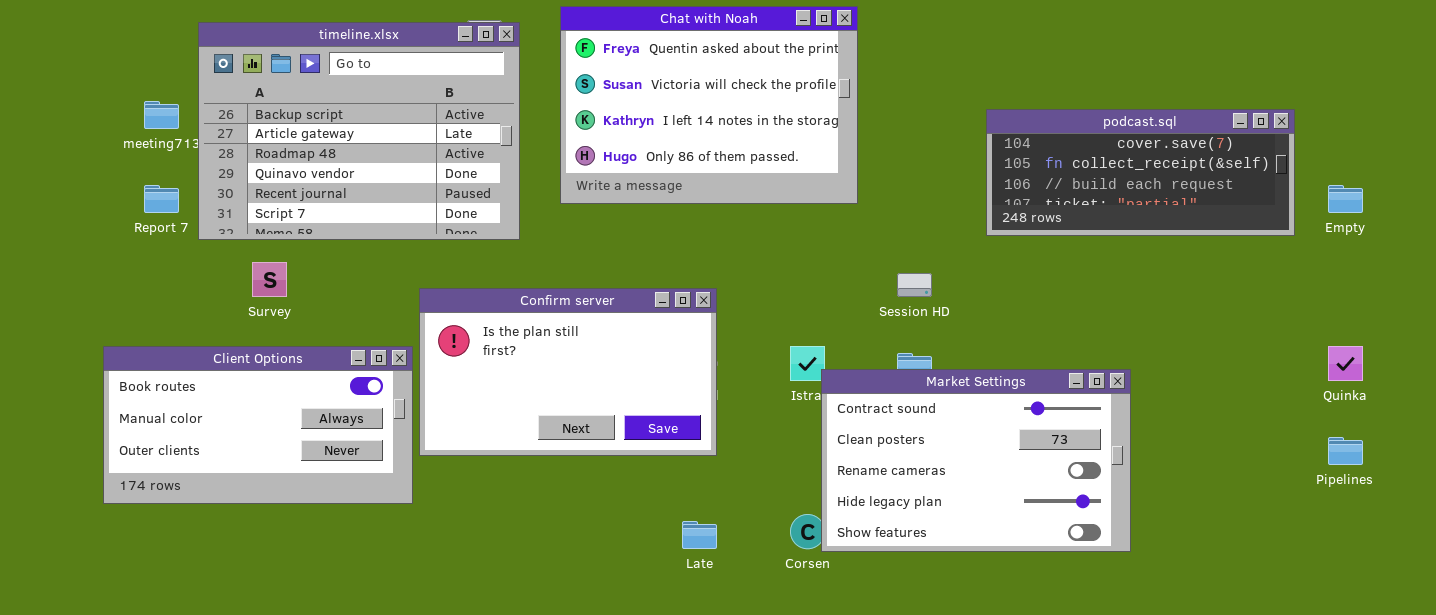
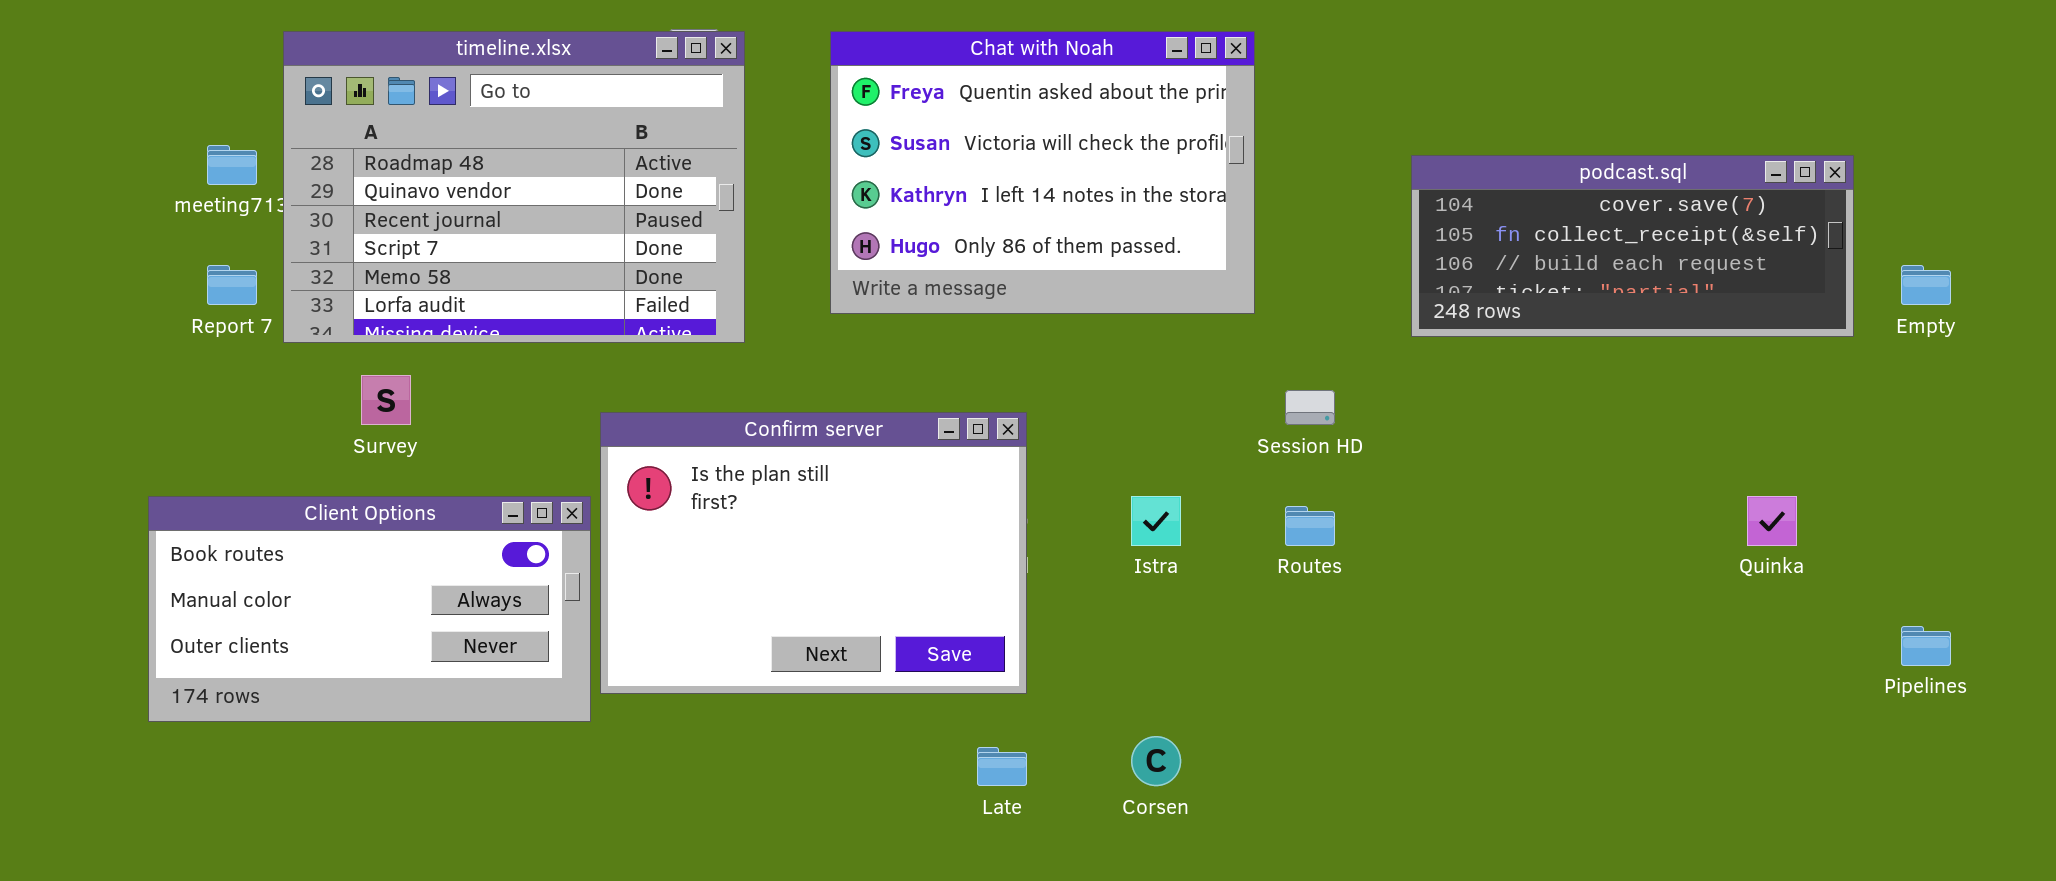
Chat with Noah: [560,6,858,204] -> [830,31,1255,314], moved
timeline.xlsx: [198,22,520,240] -> [283,31,745,343], scrolled down 2 rows
Confirm server: [419,288,717,456] -> [600,412,1027,694], resized
Quinka: [1328,346,1363,381] -> [1747,496,1797,546], moved
Market Settings: [821,369,1131,552] -> none, closed

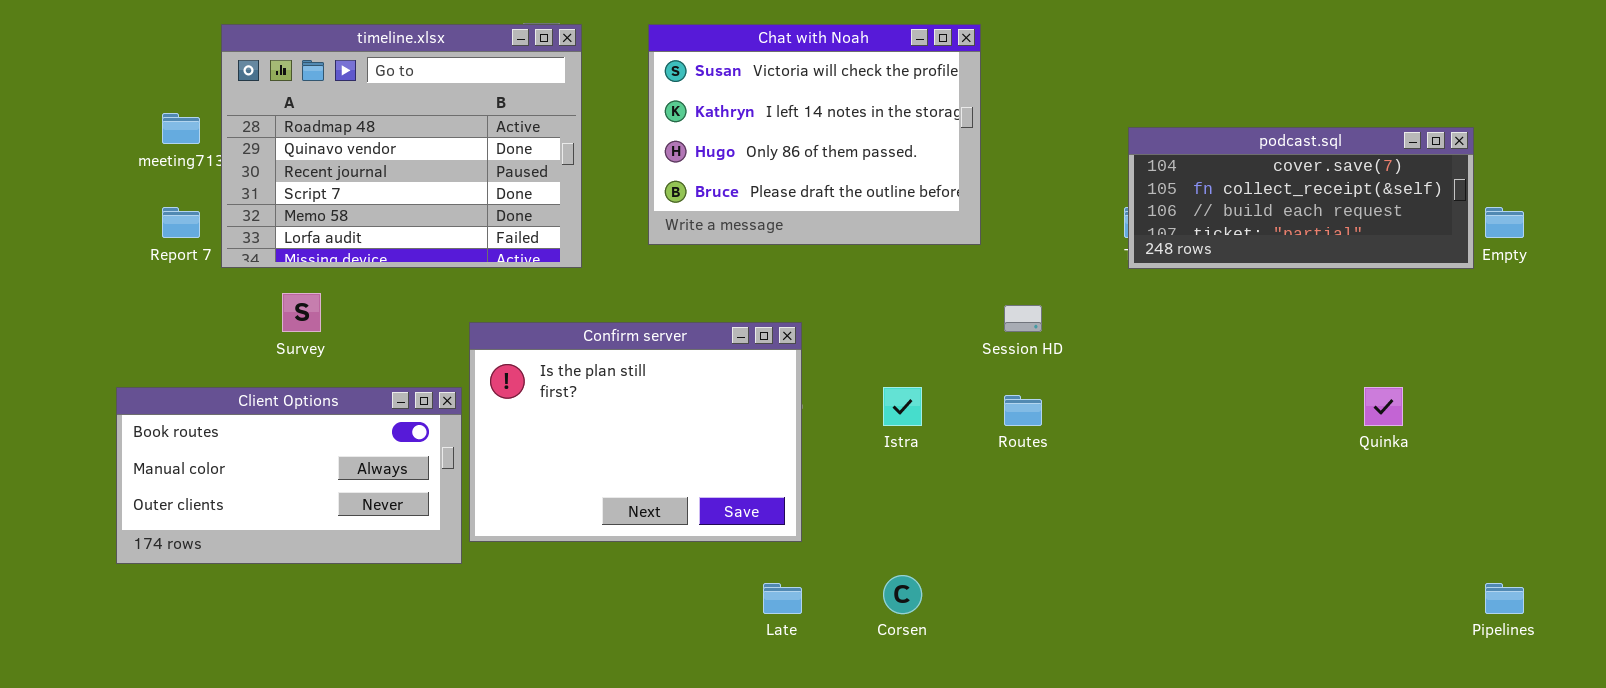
Chat with Noah: [830,31,1255,314] -> [648,24,981,245], scrolled down 1 row
podcast.sql: [1411,155,1854,337] -> [1128,127,1474,269], moved
Pipelines: [1901,626,1951,666] -> [1485,583,1524,614], moved

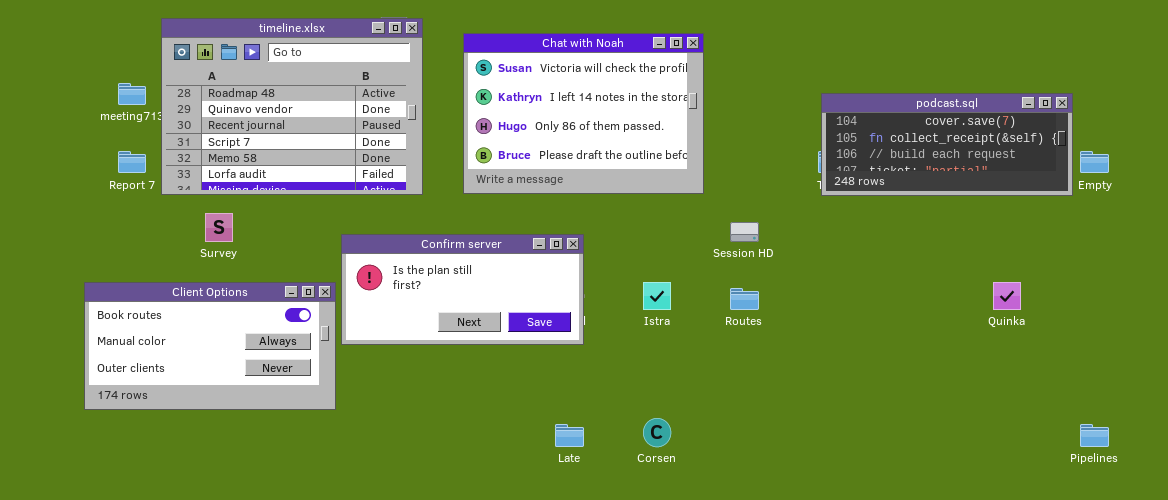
Chat with Noah: [648,24,981,245] -> [463,33,704,194], moved
Confirm server: [469,322,802,542] -> [341,234,584,345], resized

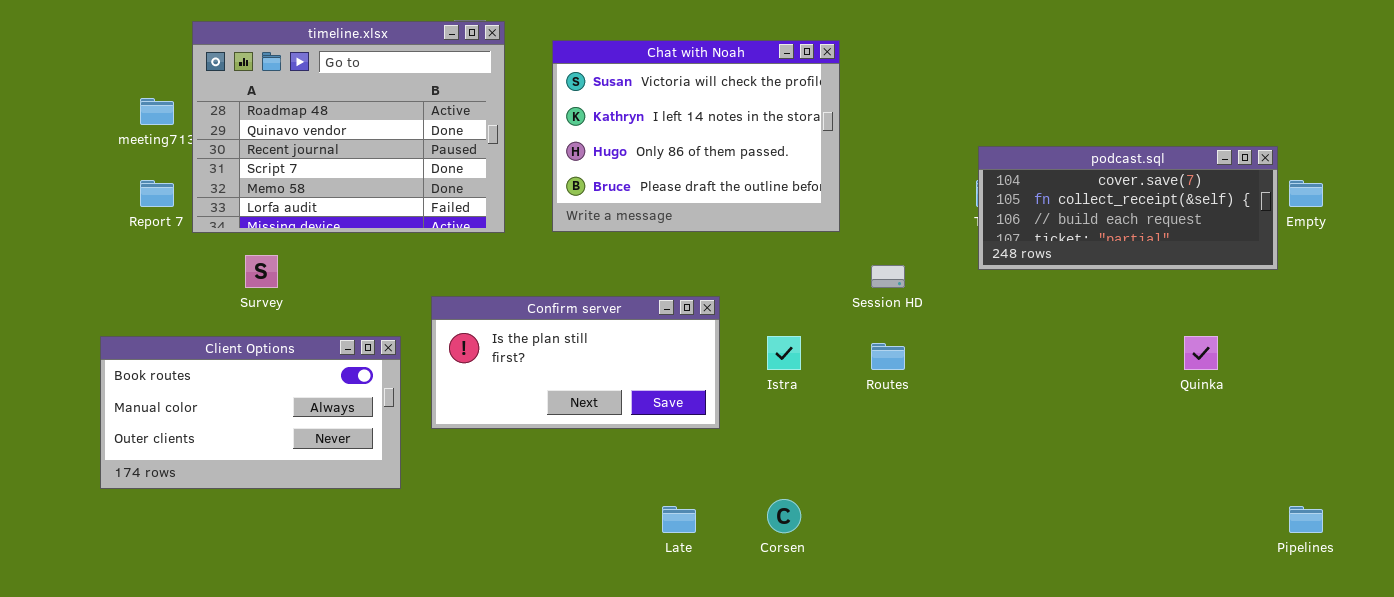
podcast.sql: [821,93,1073,196] -> [978,146,1278,270], moved
Confirm server: [341,234,584,345] -> [431,296,720,429], moved

